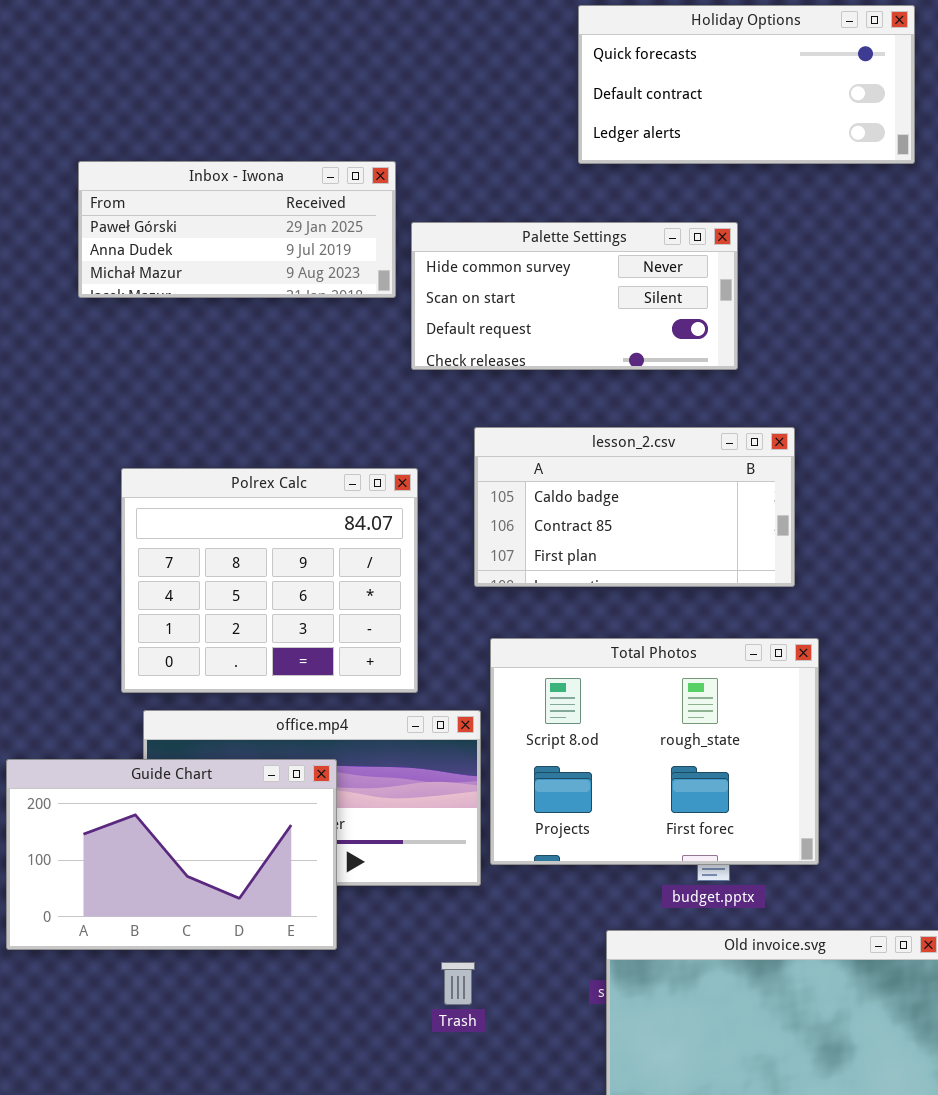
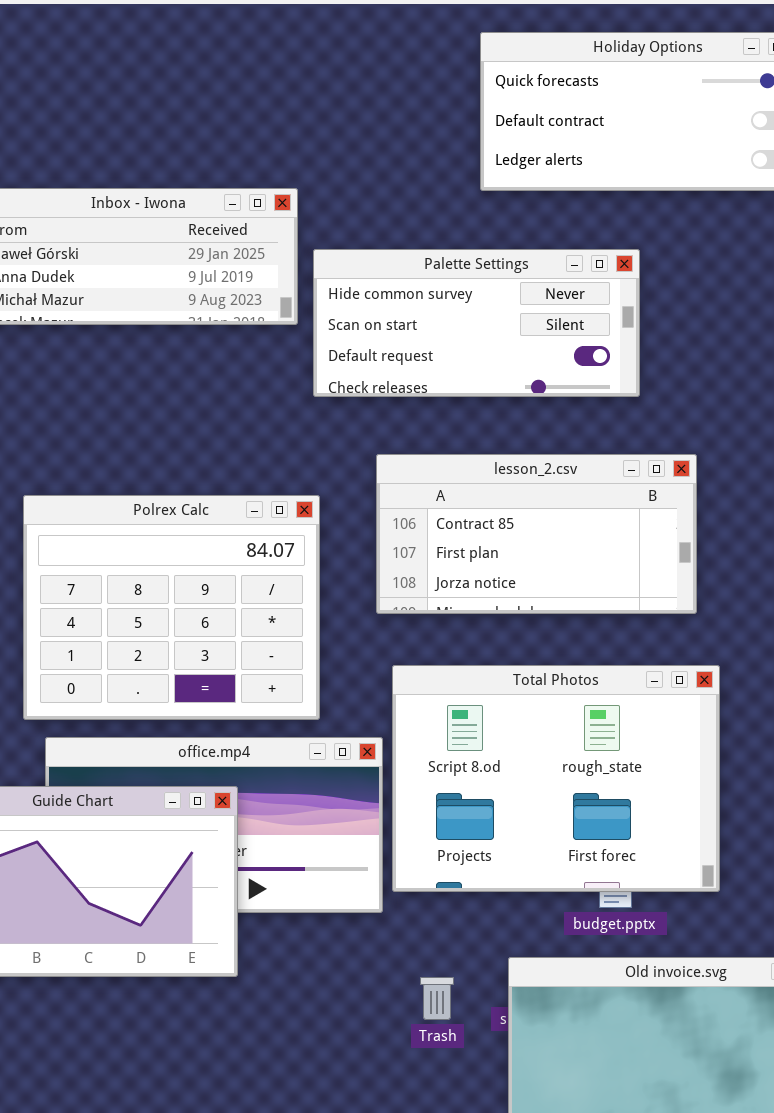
lesson_2.csv: [474,427,795,587] -> [376,454,697,614], scrolled down 1 row
Trash: [441,962,475,1005] -> [420,977,454,1020], moved

